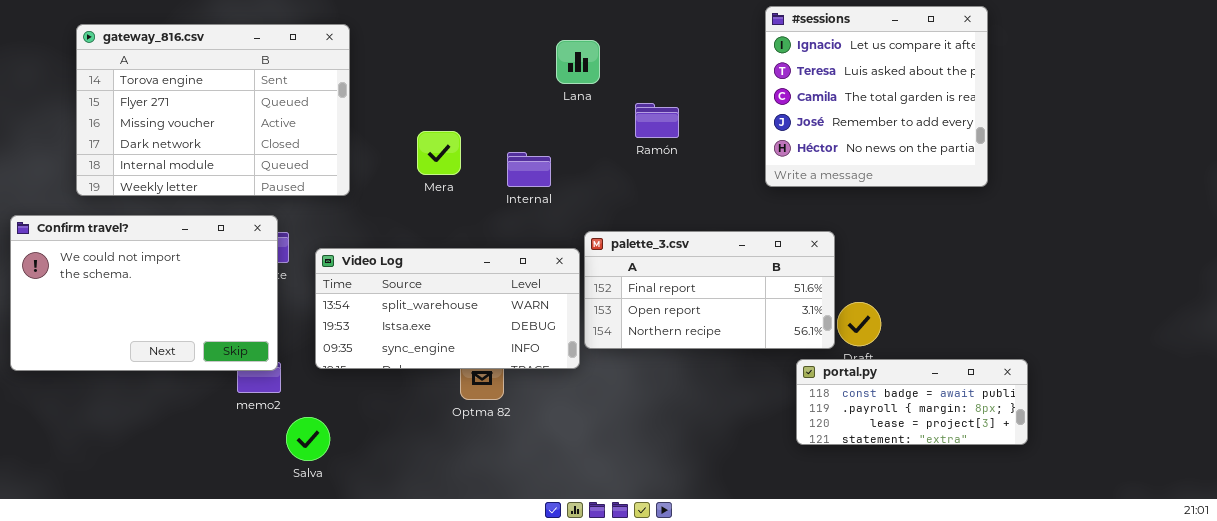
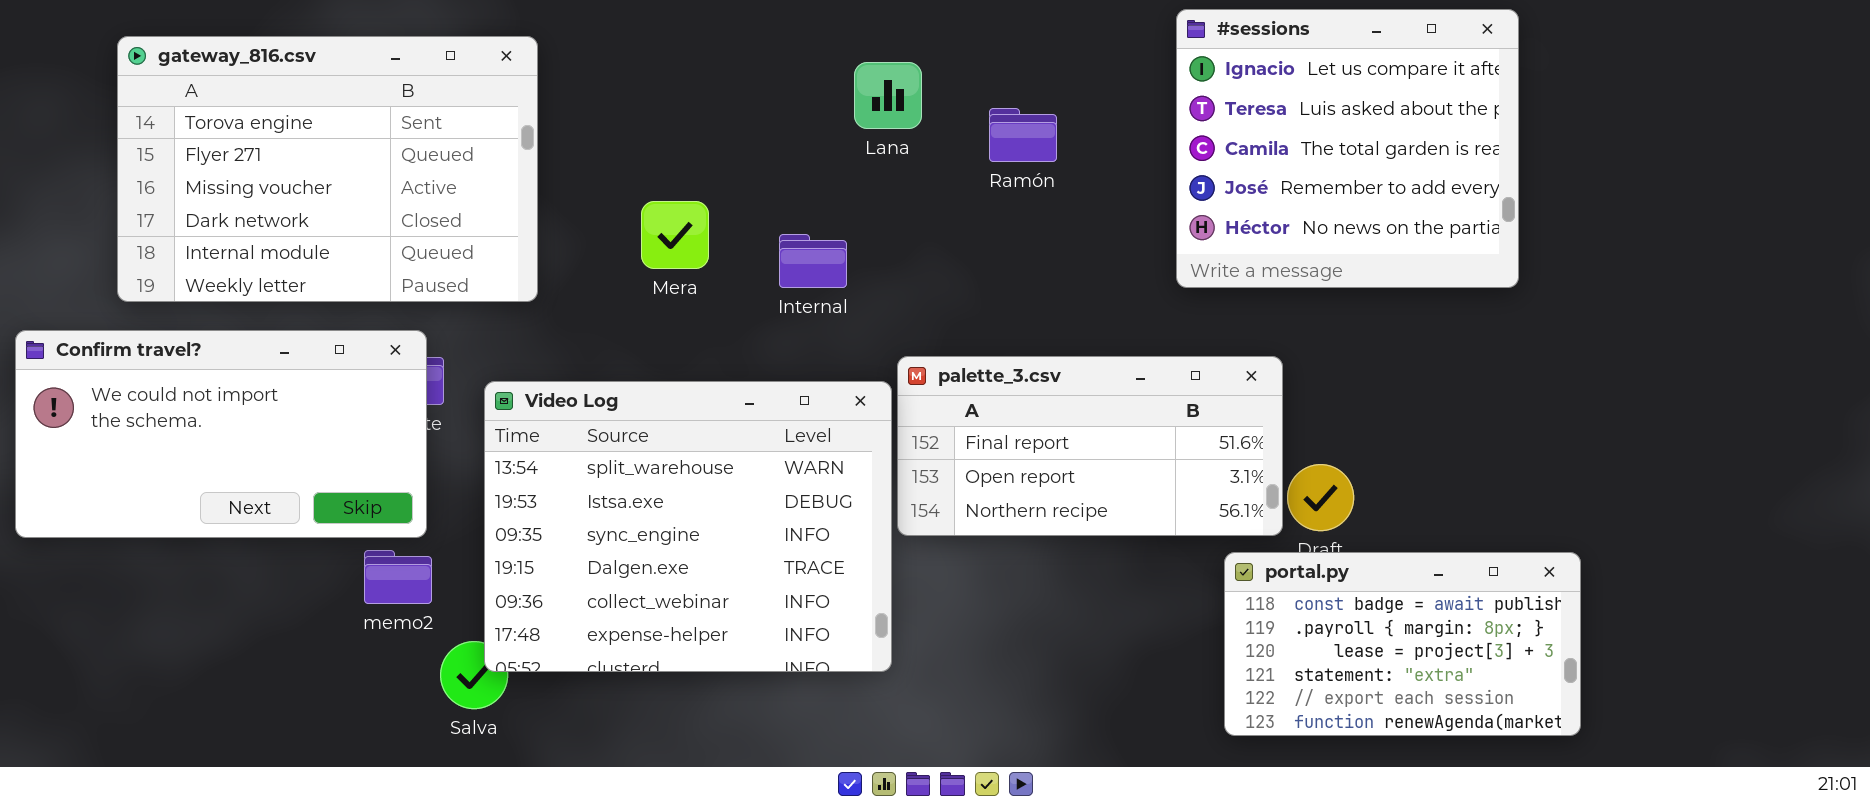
Ramón: [635,103,679,138] -> [989,108,1057,162], moved
Confirm travel?: [10,215,278,371] -> [15,330,427,538], resized
Video Log: [315,248,580,369] -> [484,381,892,672], resized
portal.py: [796,359,1028,445] -> [1224,552,1581,736], resized

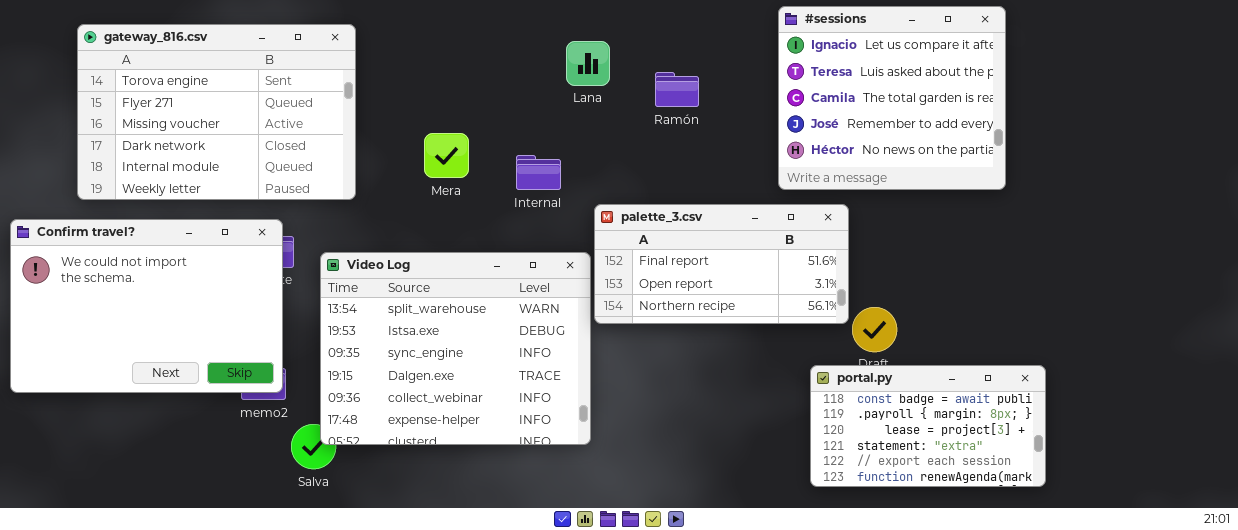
Confirm travel?: [15,330,427,538] -> [10,219,283,393], resized
palette_3.csv: [897,356,1283,536] -> [594,204,849,324], moved

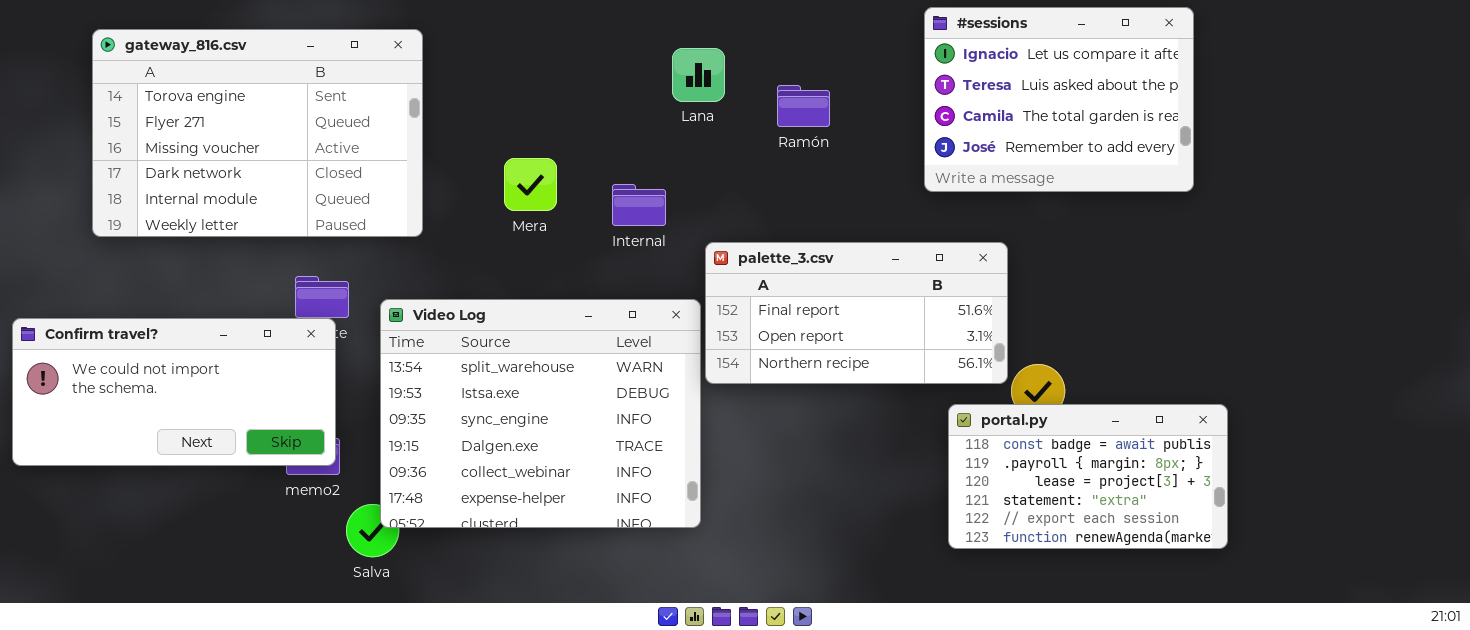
#sessions: [778,6,1006,190] -> [924,7,1194,192], resized
Confirm travel?: [10,219,283,393] -> [12,318,336,466], resized
portal.py: [810,365,1046,487] -> [948,404,1228,549], moved

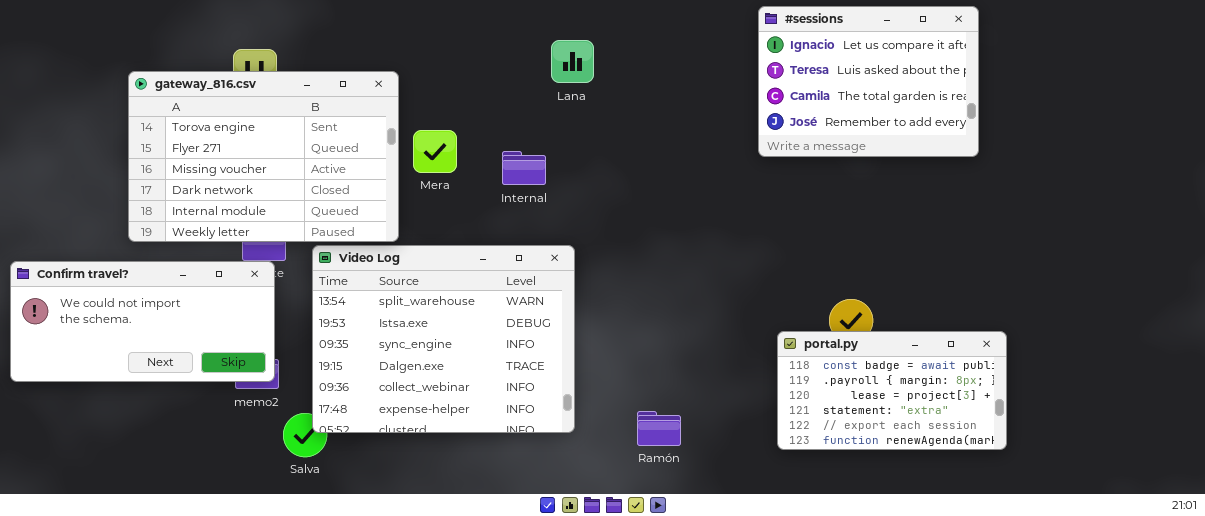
gateway_816.csv: [92,29,423,237] -> [128,71,399,242], moved
Ramón: [777,85,830,127] -> [637,411,681,446], moved
palette_3.csv: [705,242,1008,384] -> none, closed

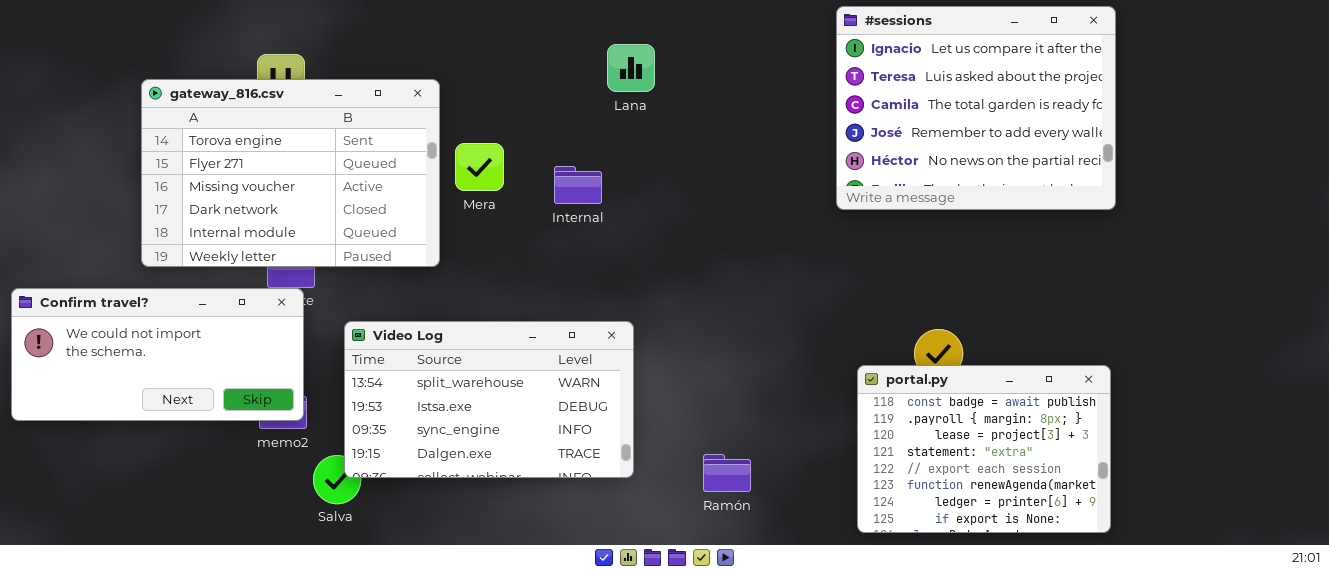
#sessions: [758,6,979,157] -> [836,6,1116,210], resized
Video Log: [312,245,575,433] -> [344,321,634,478], resized
portal.py: [777,331,1007,450] -> [857,365,1111,533], resized

